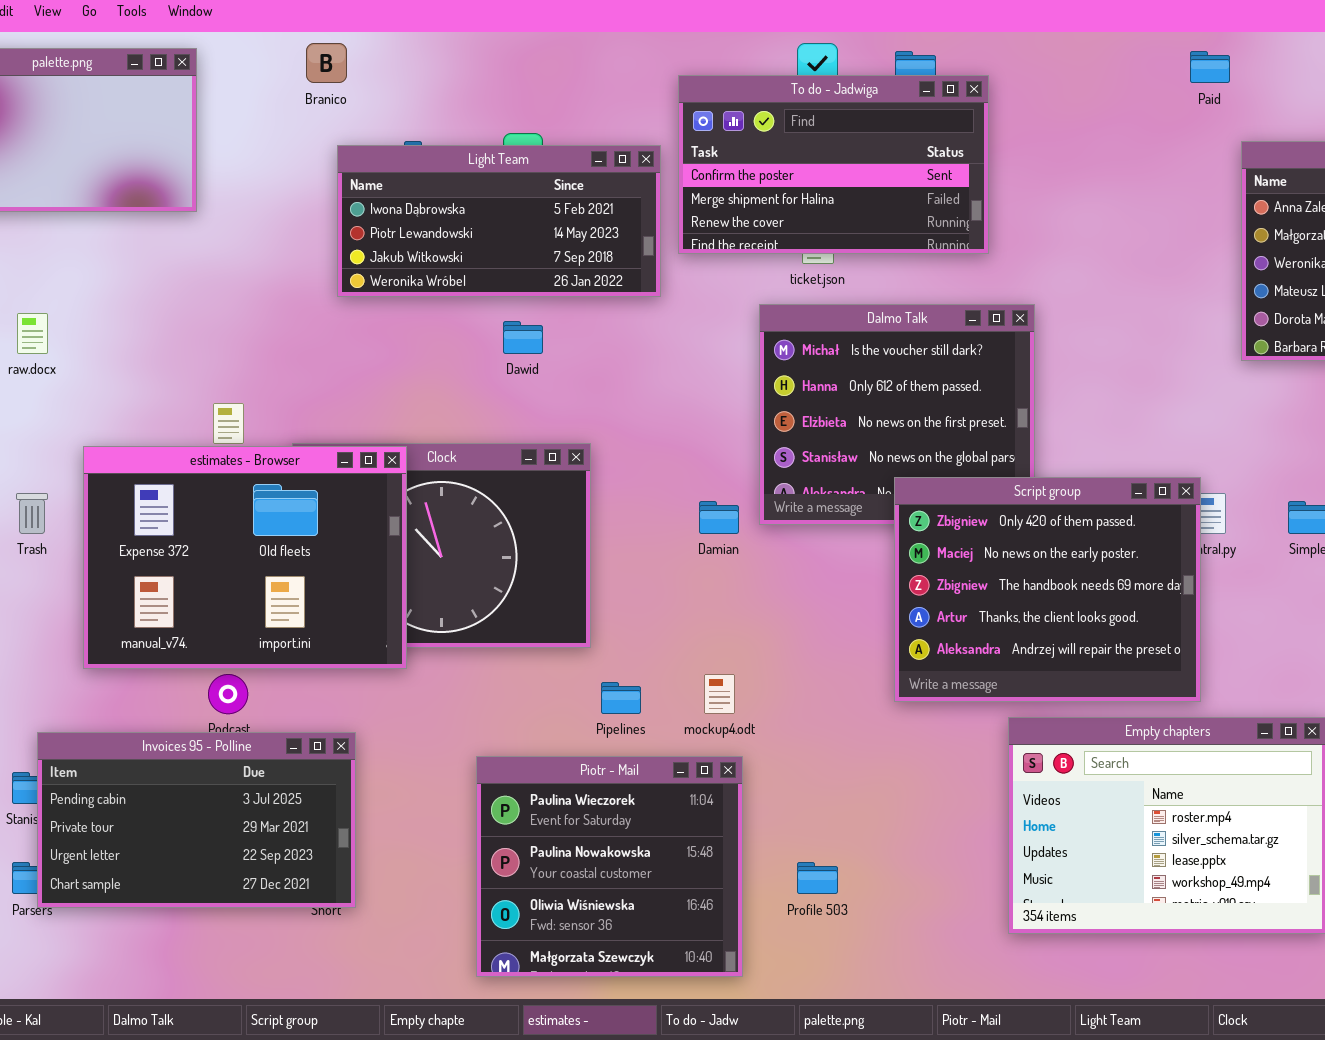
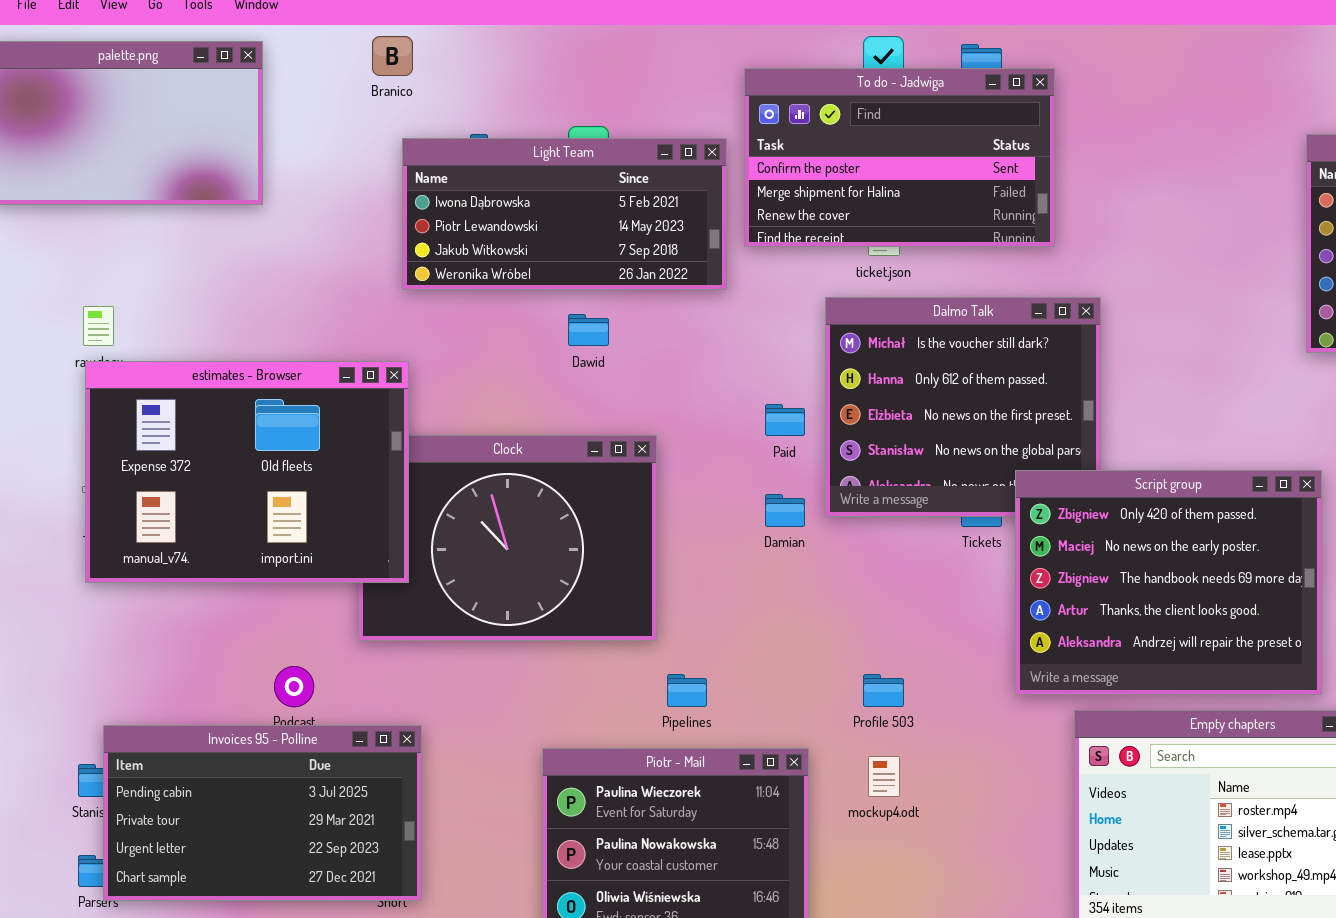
Paid: [1190,51,1230,83] -> [765,404,805,436], moved
estimates - Browser: [83,446,407,669] -> [85,361,409,583], moved
Script group: [894,477,1201,702] -> [1015,470,1322,695], moved
mockup4.odt: [704,674,735,714] -> [868,756,900,797], moved
Profile 503: [797,862,838,894] -> [863,674,904,707], moved

